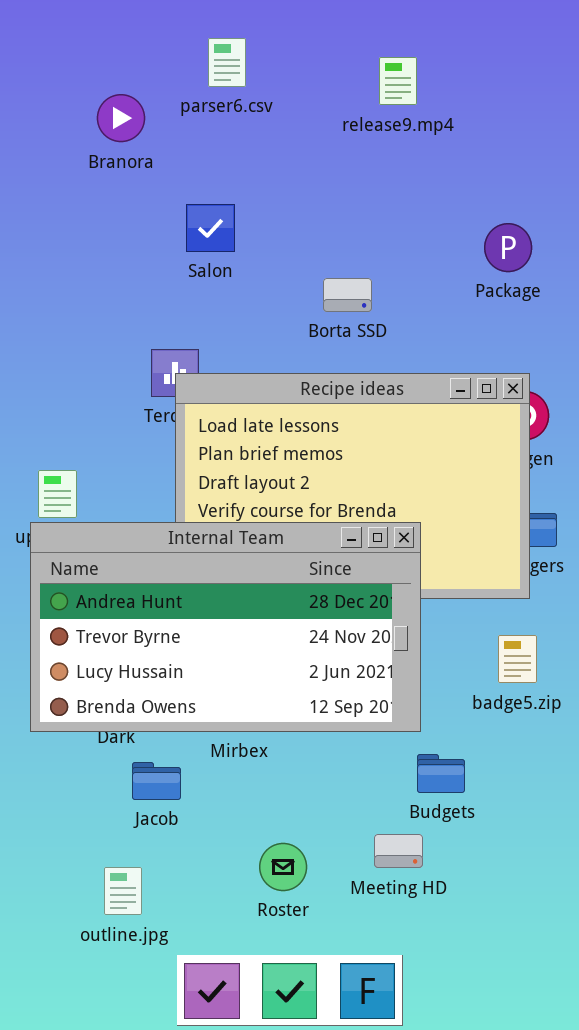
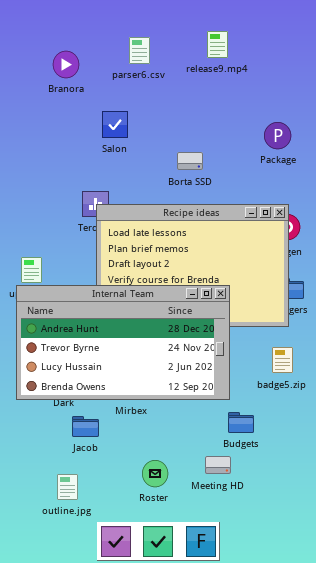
parser6.csv: [208,38,246,87] -> [129,37,150,64], moved

